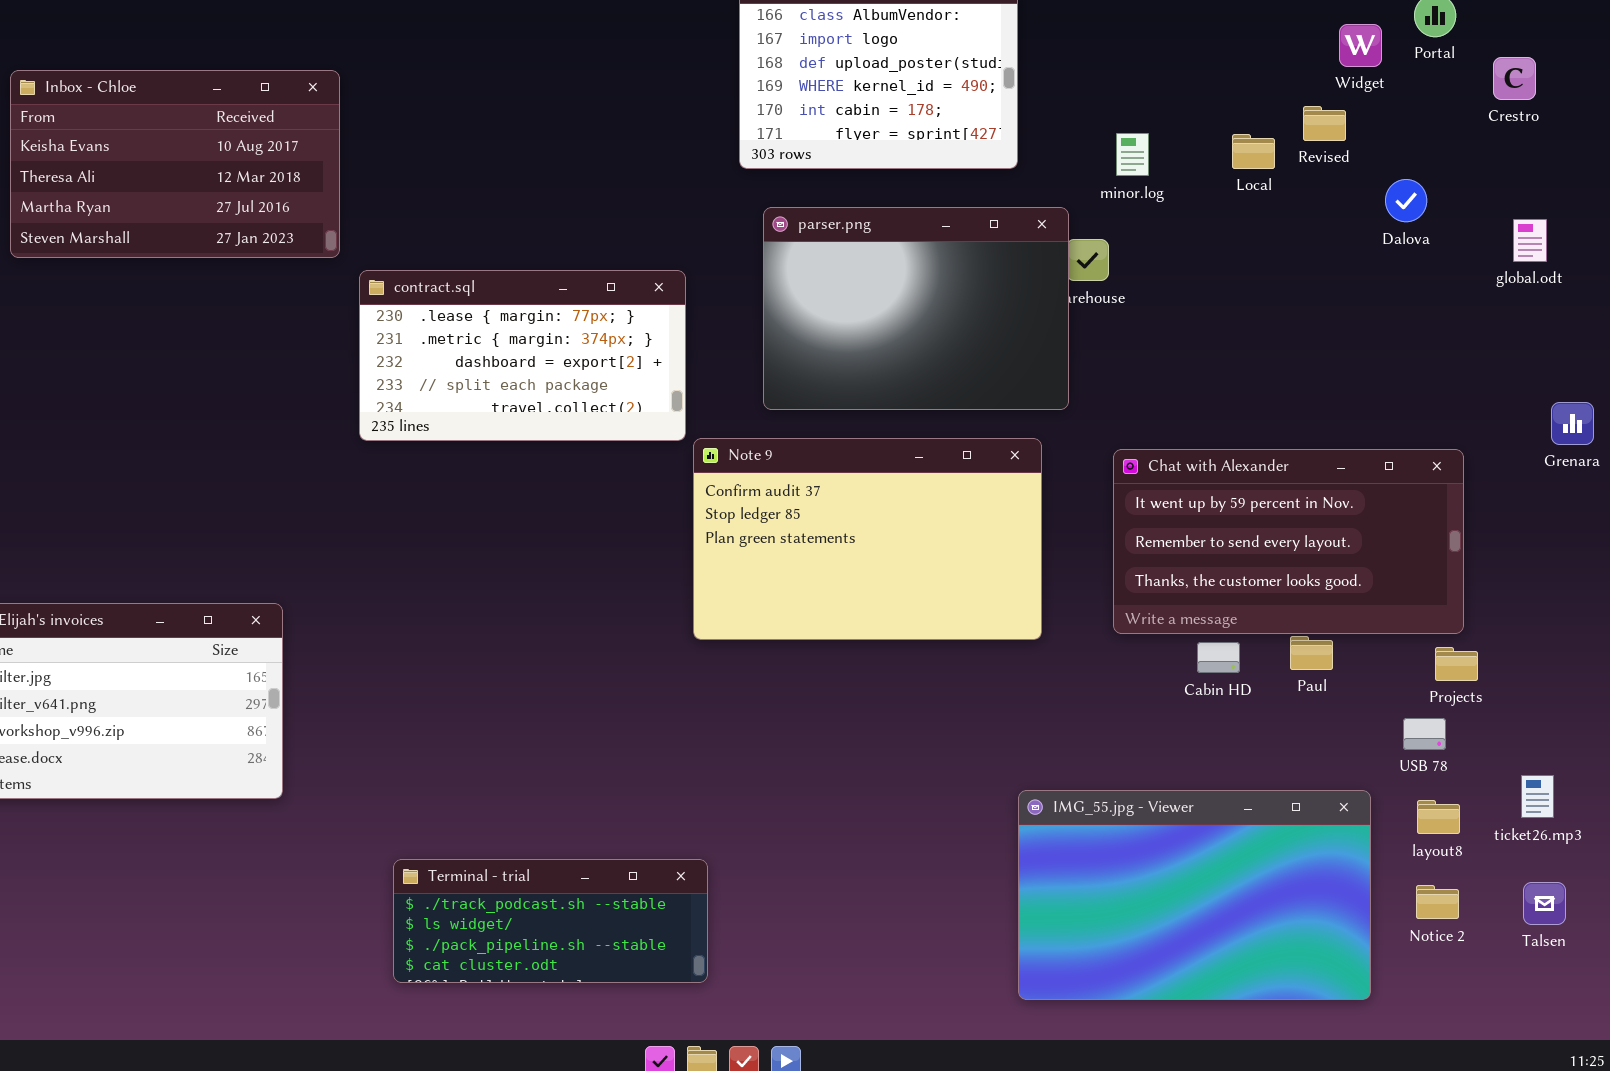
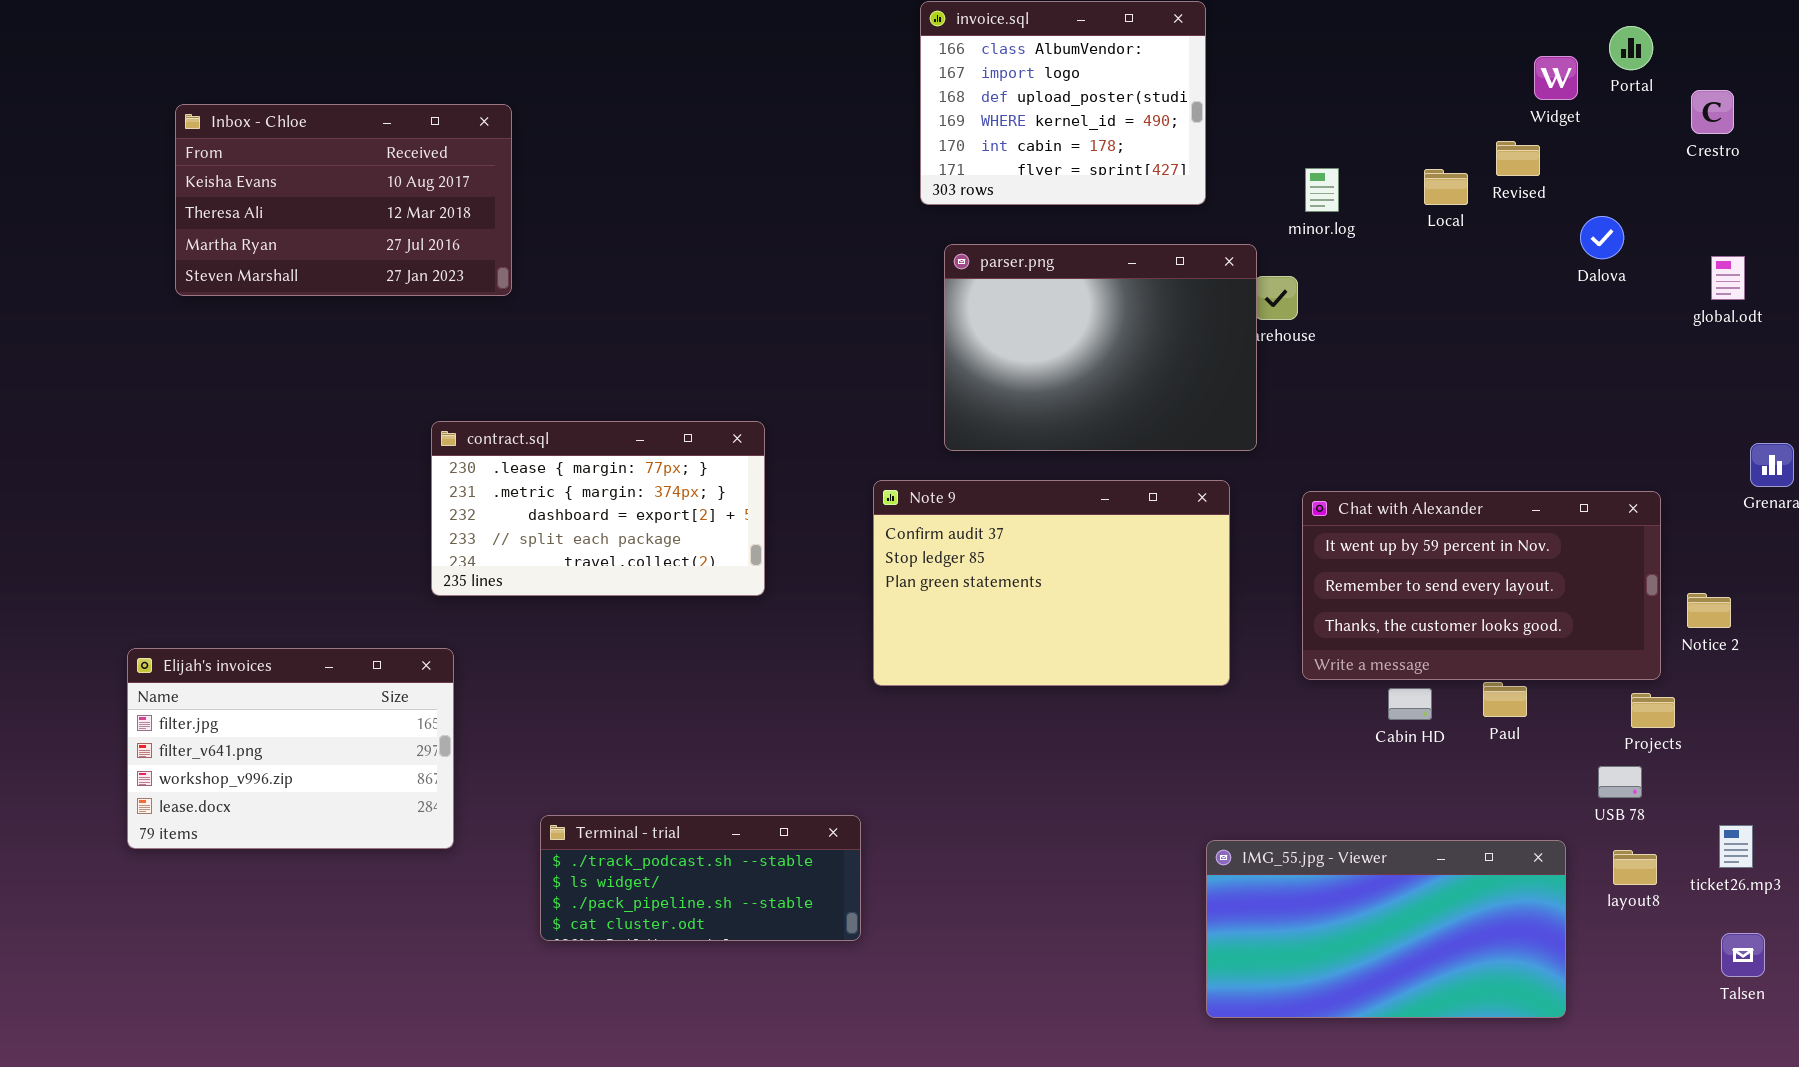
contract.sql: [359,270,686,441] -> [431,421,765,596], moved
IMG_55.jpg - Viewer: [1018,790,1371,1000] -> [1206,840,1566,1018], resized
Terminal - trial: [393,859,708,983] -> [540,815,861,941], moved
Notice 2: [1416,885,1459,919] -> [1687,593,1731,628], moved

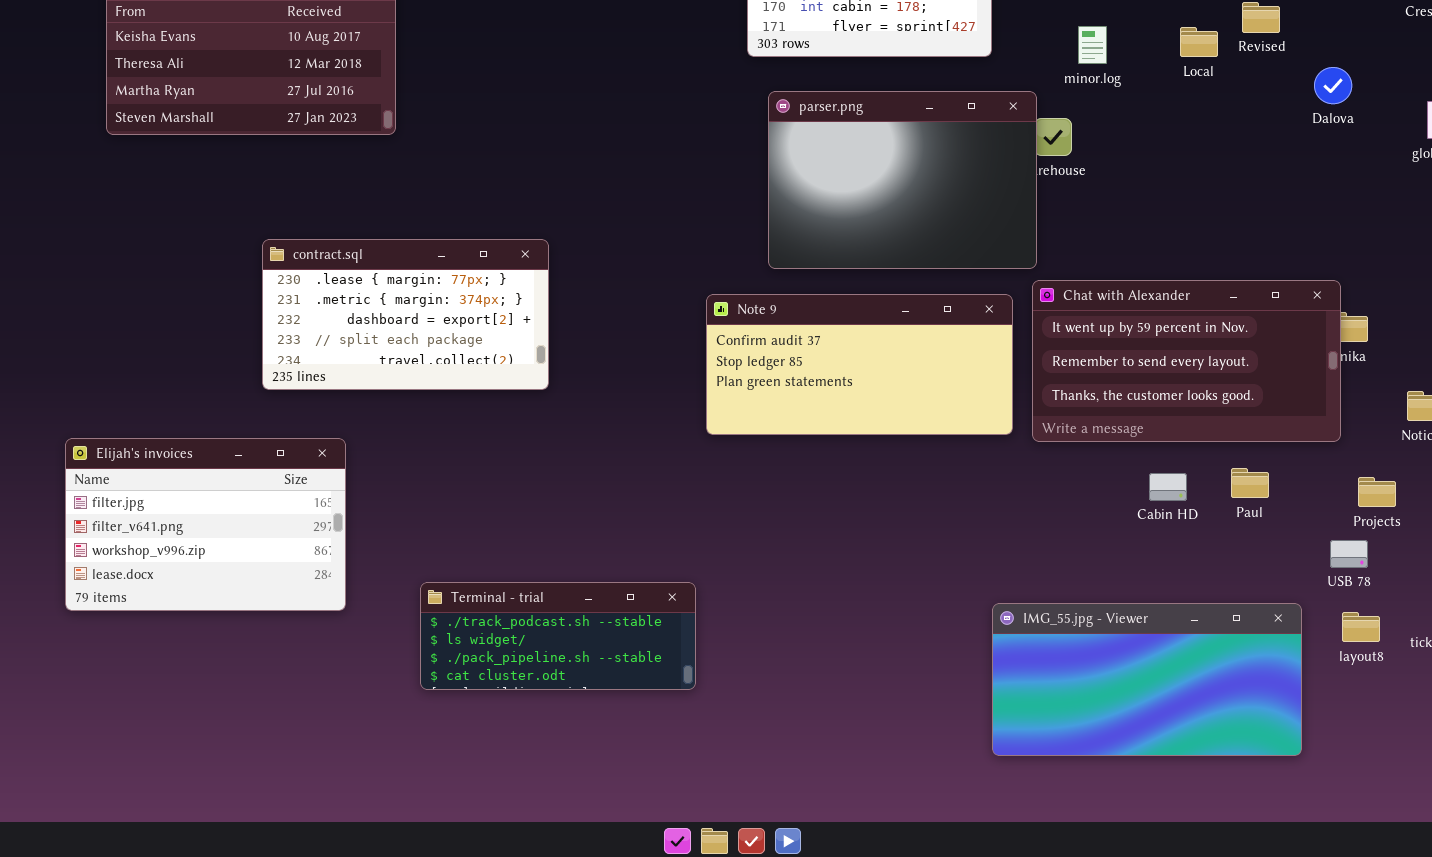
contract.sql: [431,421,765,596] -> [262,239,549,390], moved
Note 9: [873,480,1230,686] -> [706,294,1013,435], resized
Chat with Alexander: [1302,491,1661,680] -> [1032,280,1341,442], moved

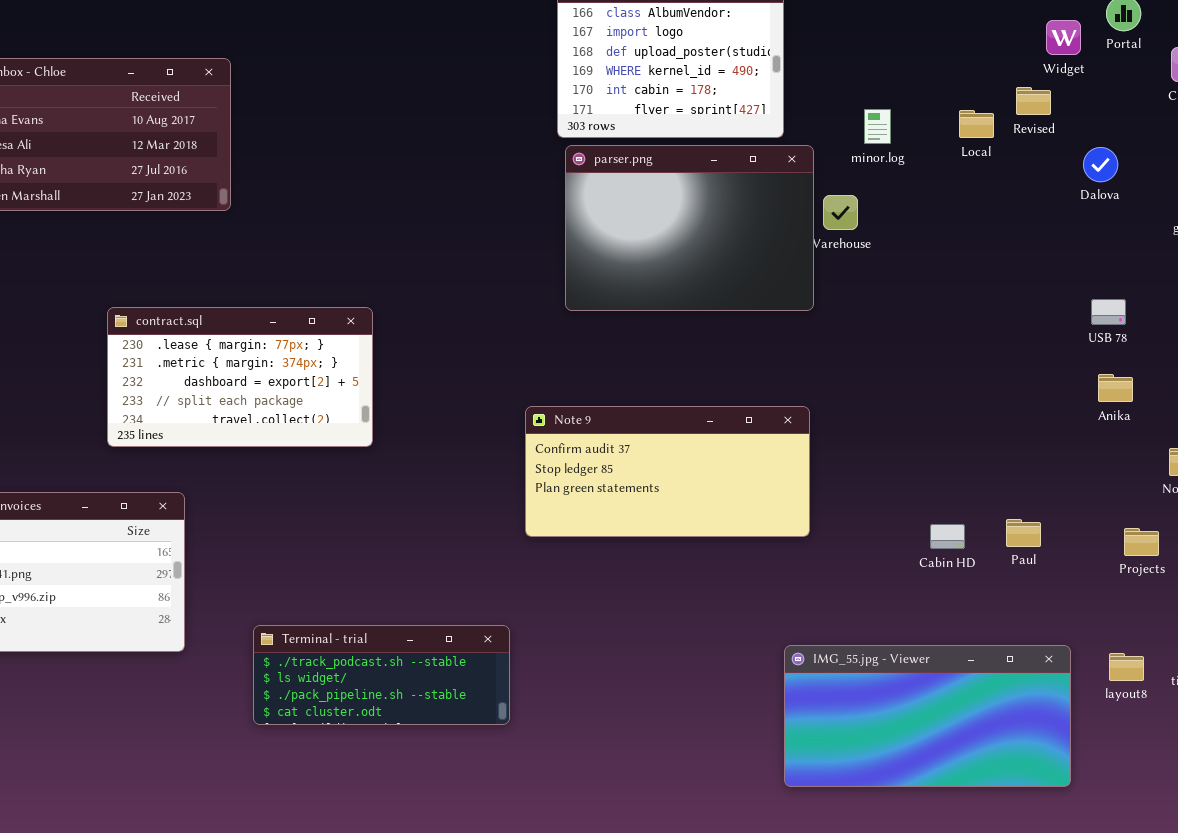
parser.png: [768,91,1037,269] -> [565,145,814,311], moved
Chat with Alexander: [1032,280,1341,442] -> none, closed
Note 9: [706,294,1013,435] -> [525,406,810,537], moved
USB 78: [1330,540,1368,568] -> [1091,299,1126,325], moved

